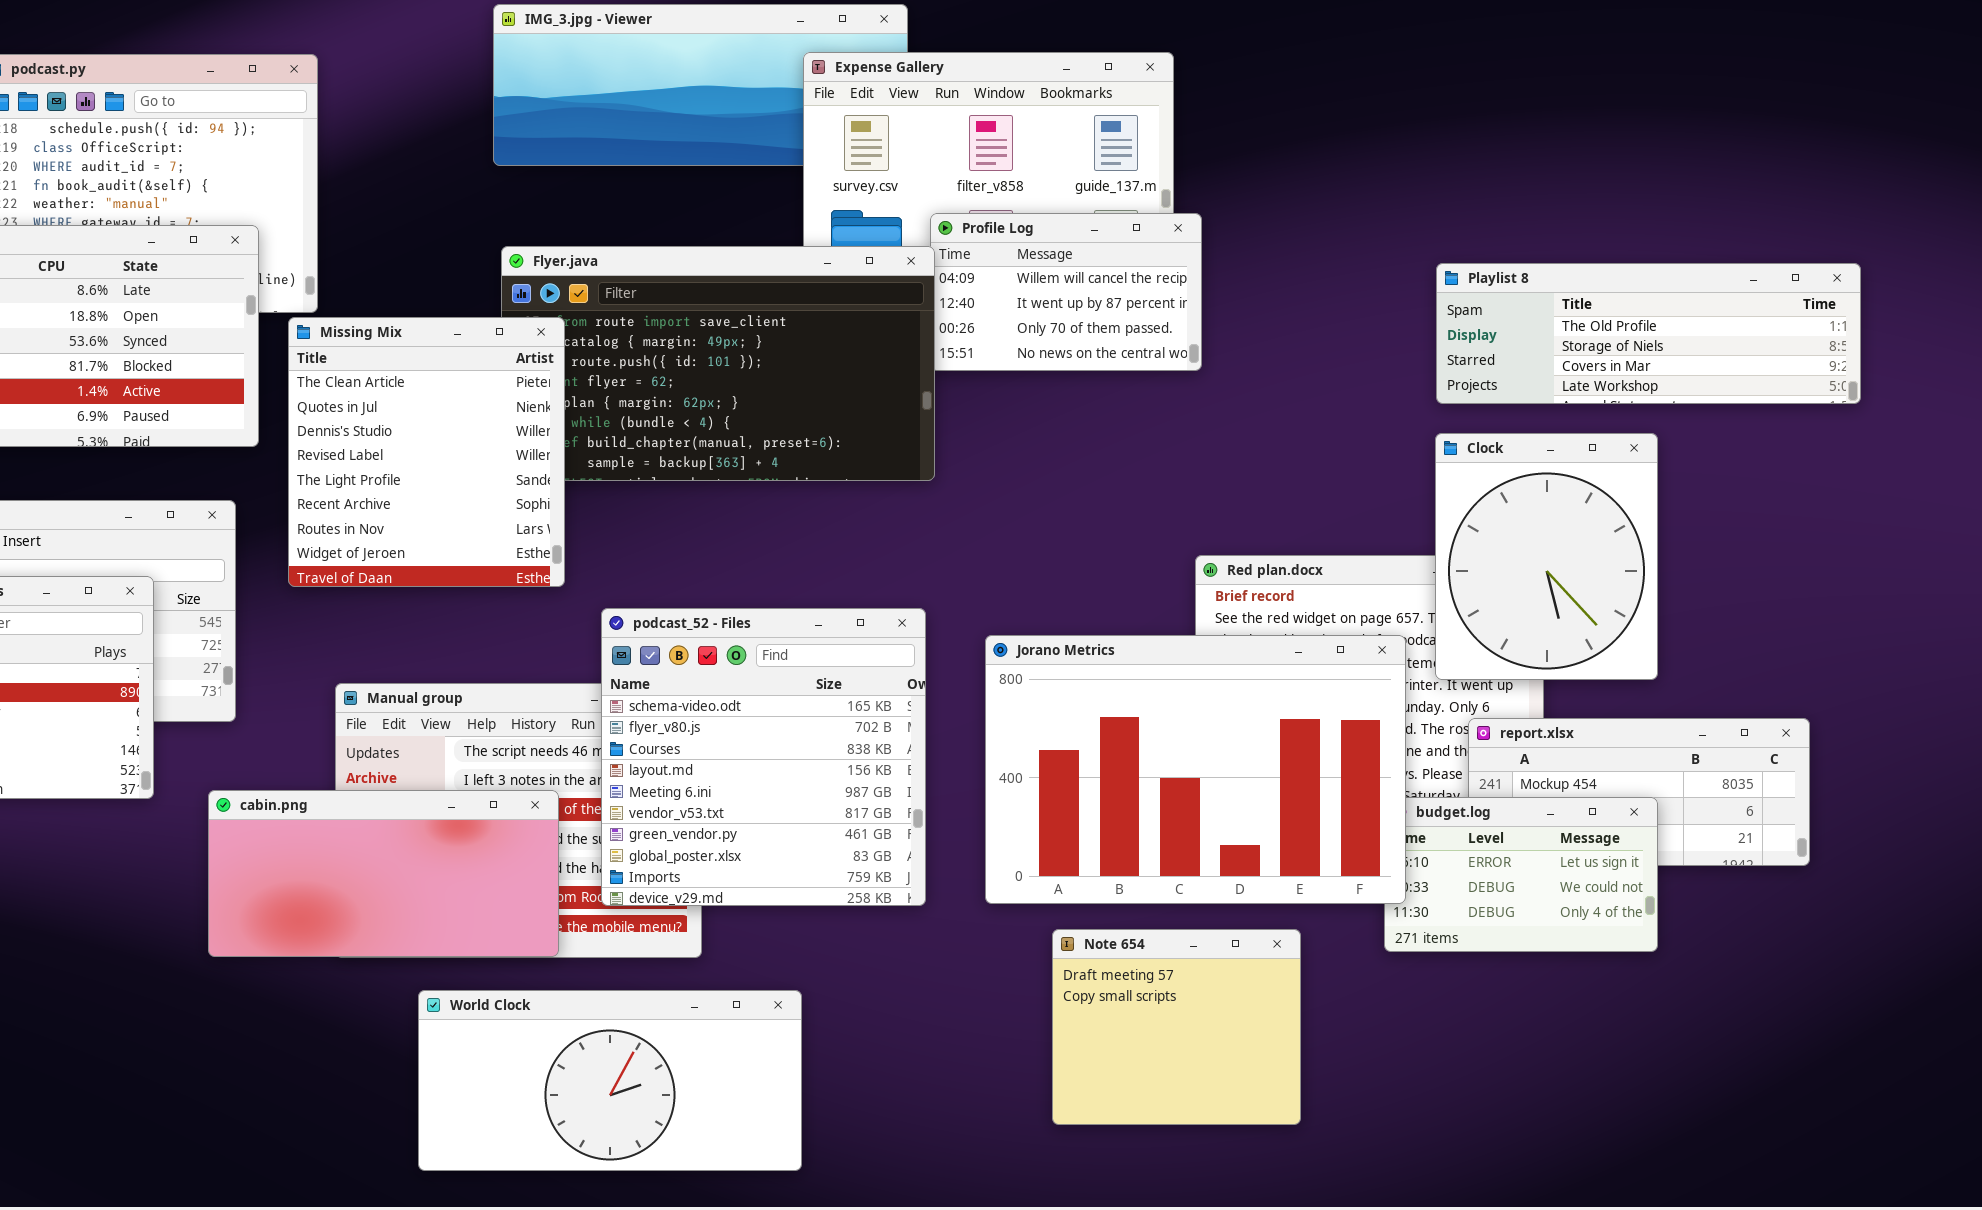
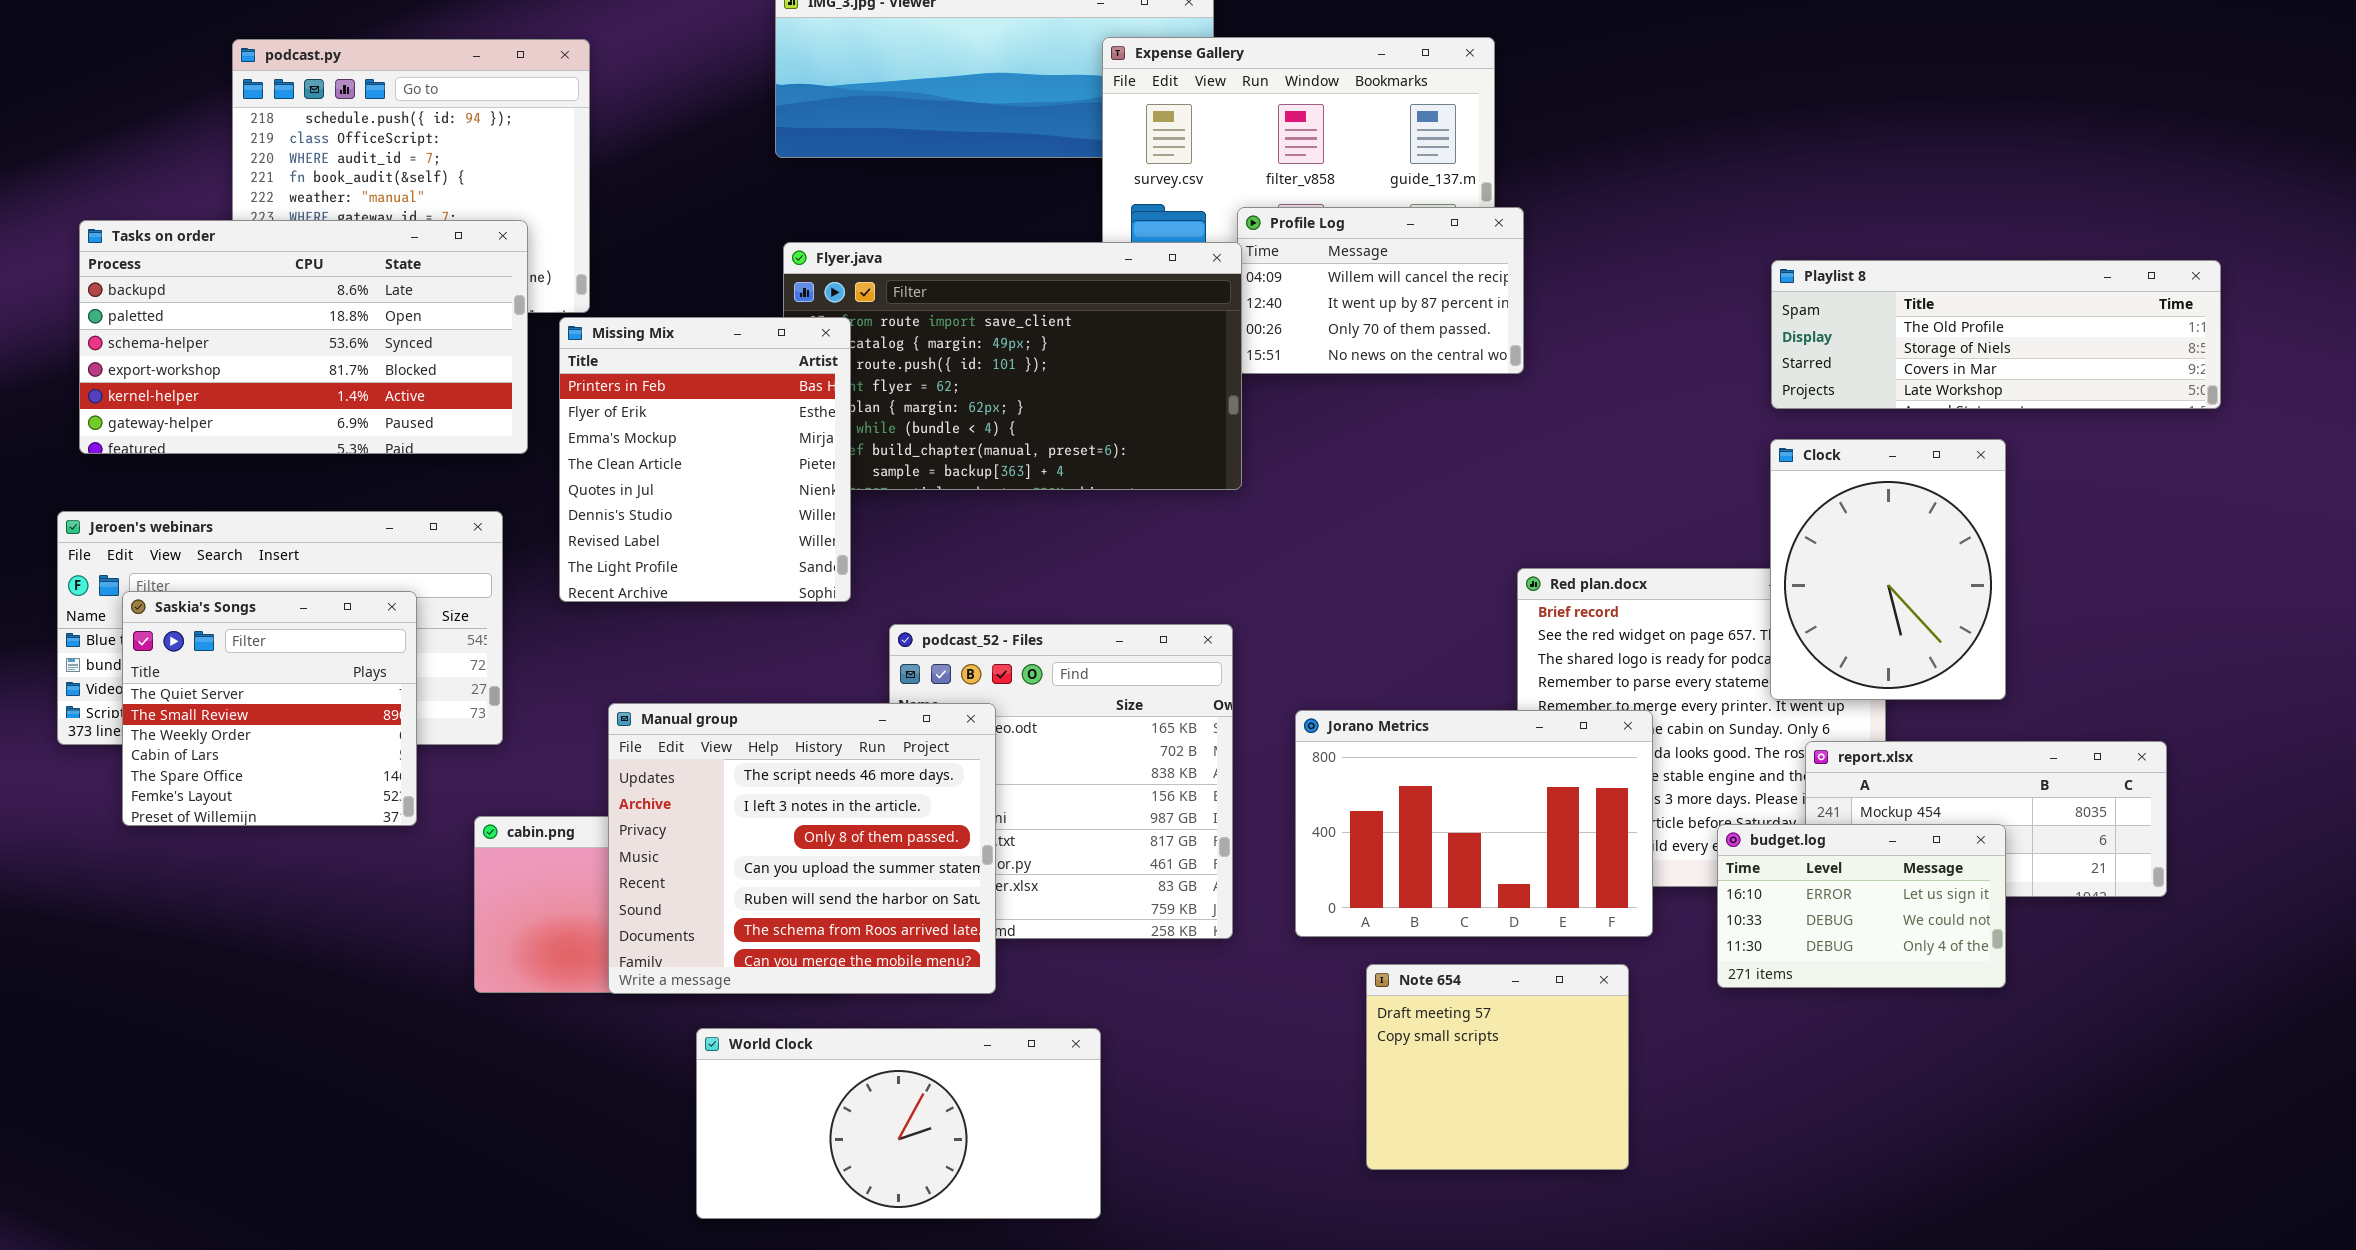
Missing Mix: [288,317,565,587] -> [559,317,851,602], scrolled up 3 rows
Jorano Metrics: [985,635,1406,904] -> [1295,710,1653,937], resized
Manual group: [335,683,702,958] -> [608,703,996,994], raised

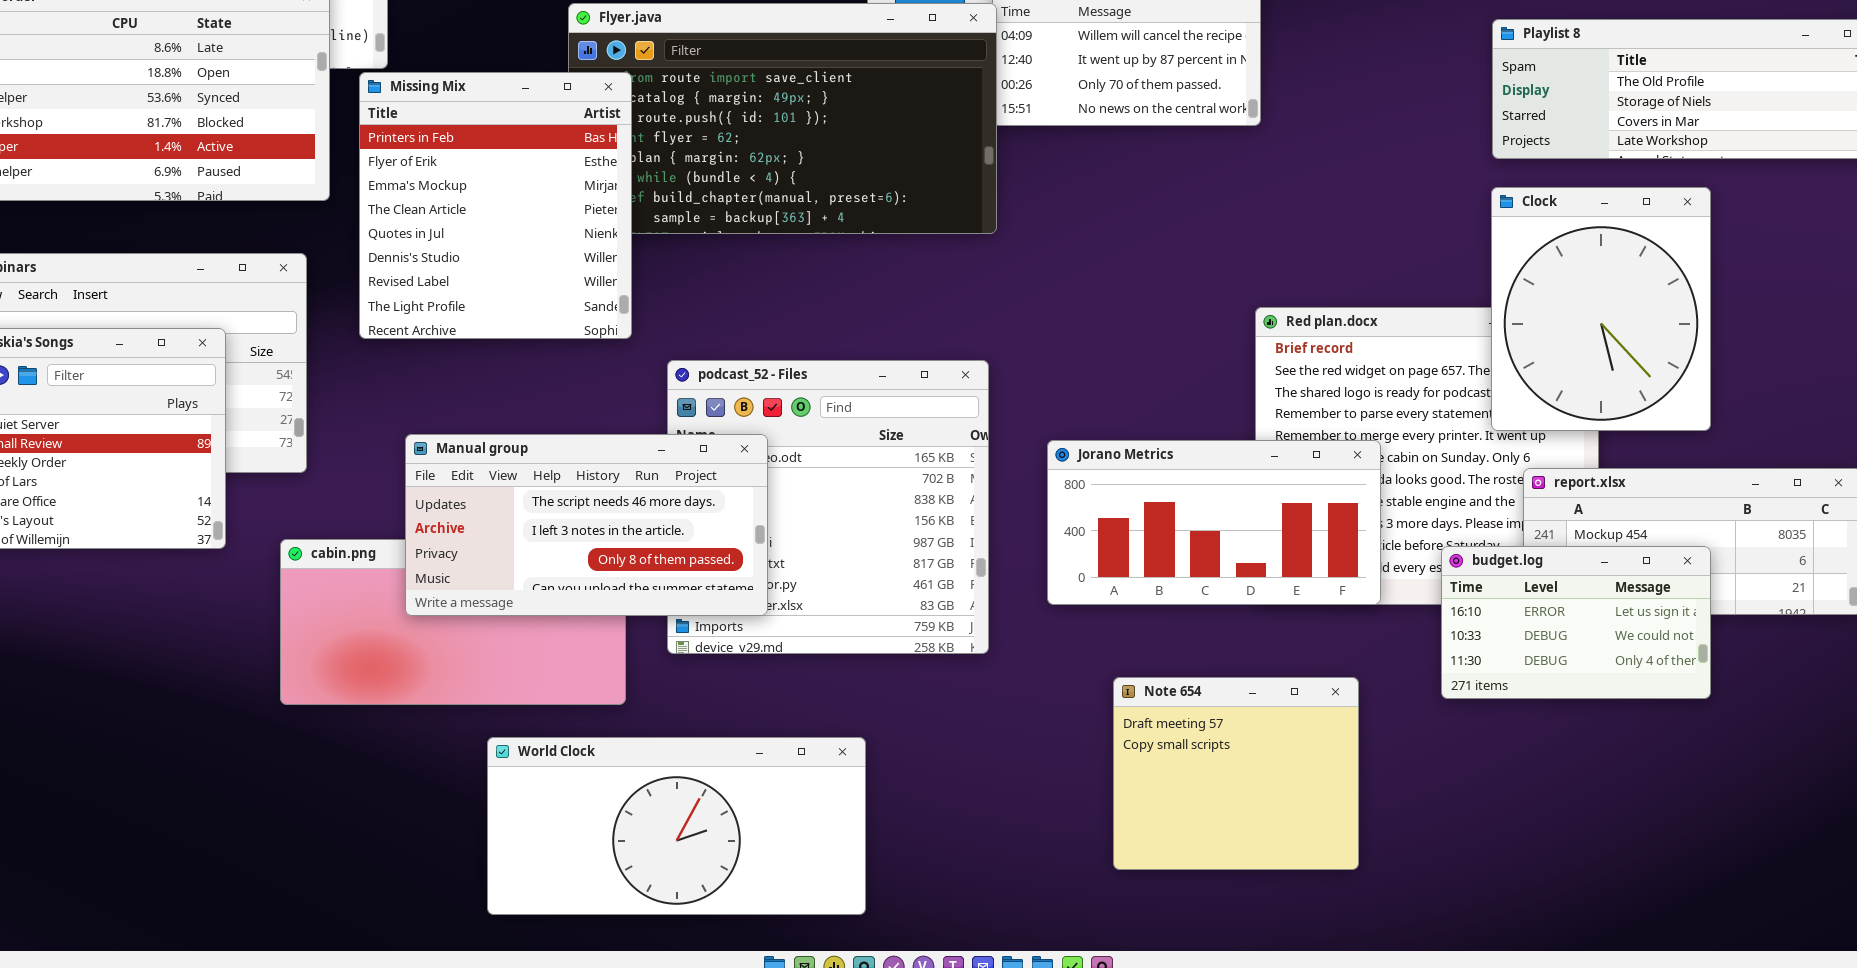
Manual group: [608,703,996,994] -> [405,434,768,616], resized
Jorano Metrics: [1295,710,1653,937] -> [1047,440,1381,605], resized

